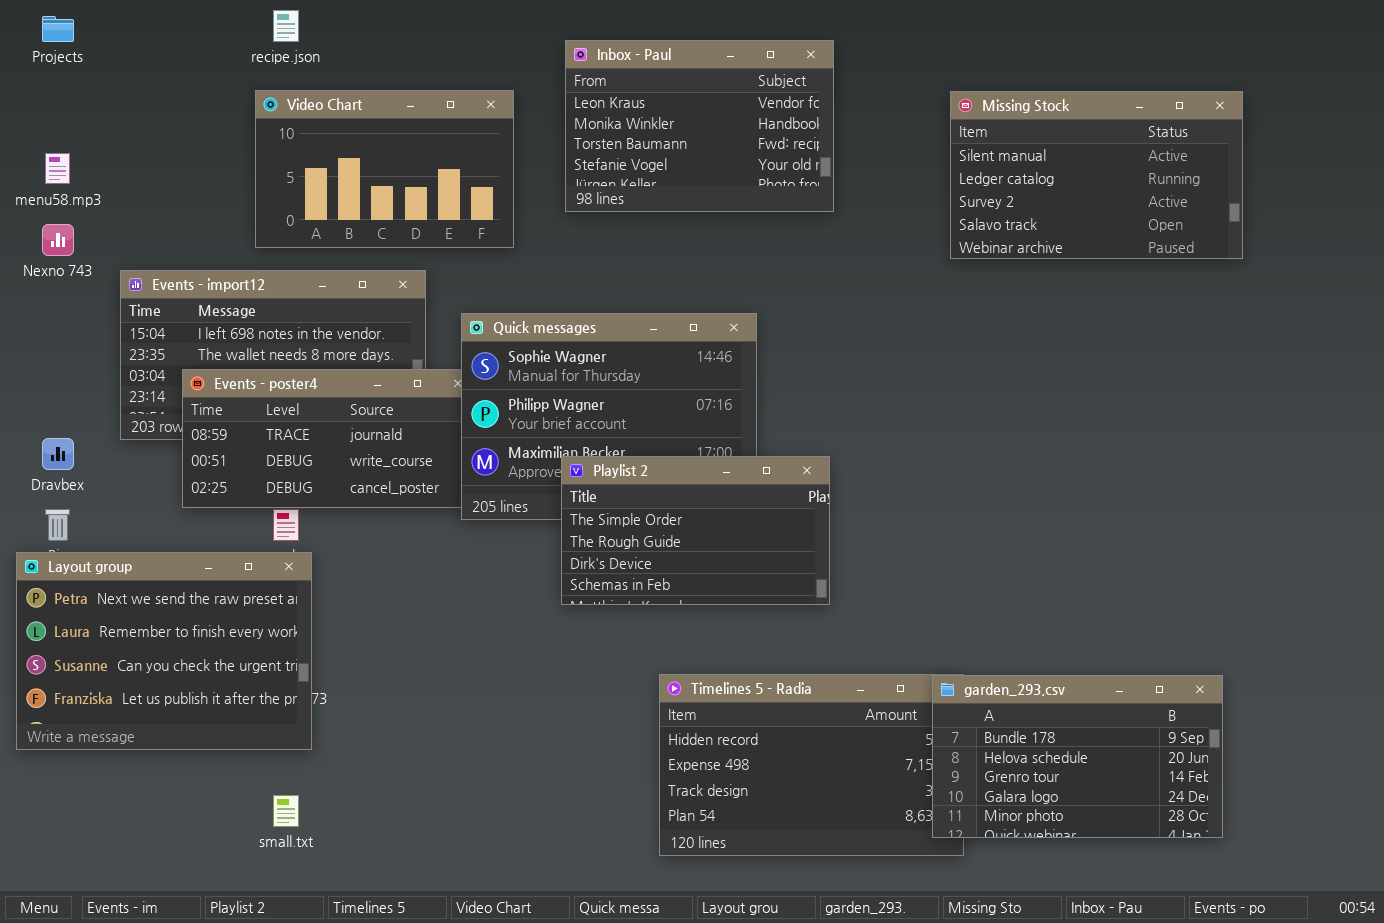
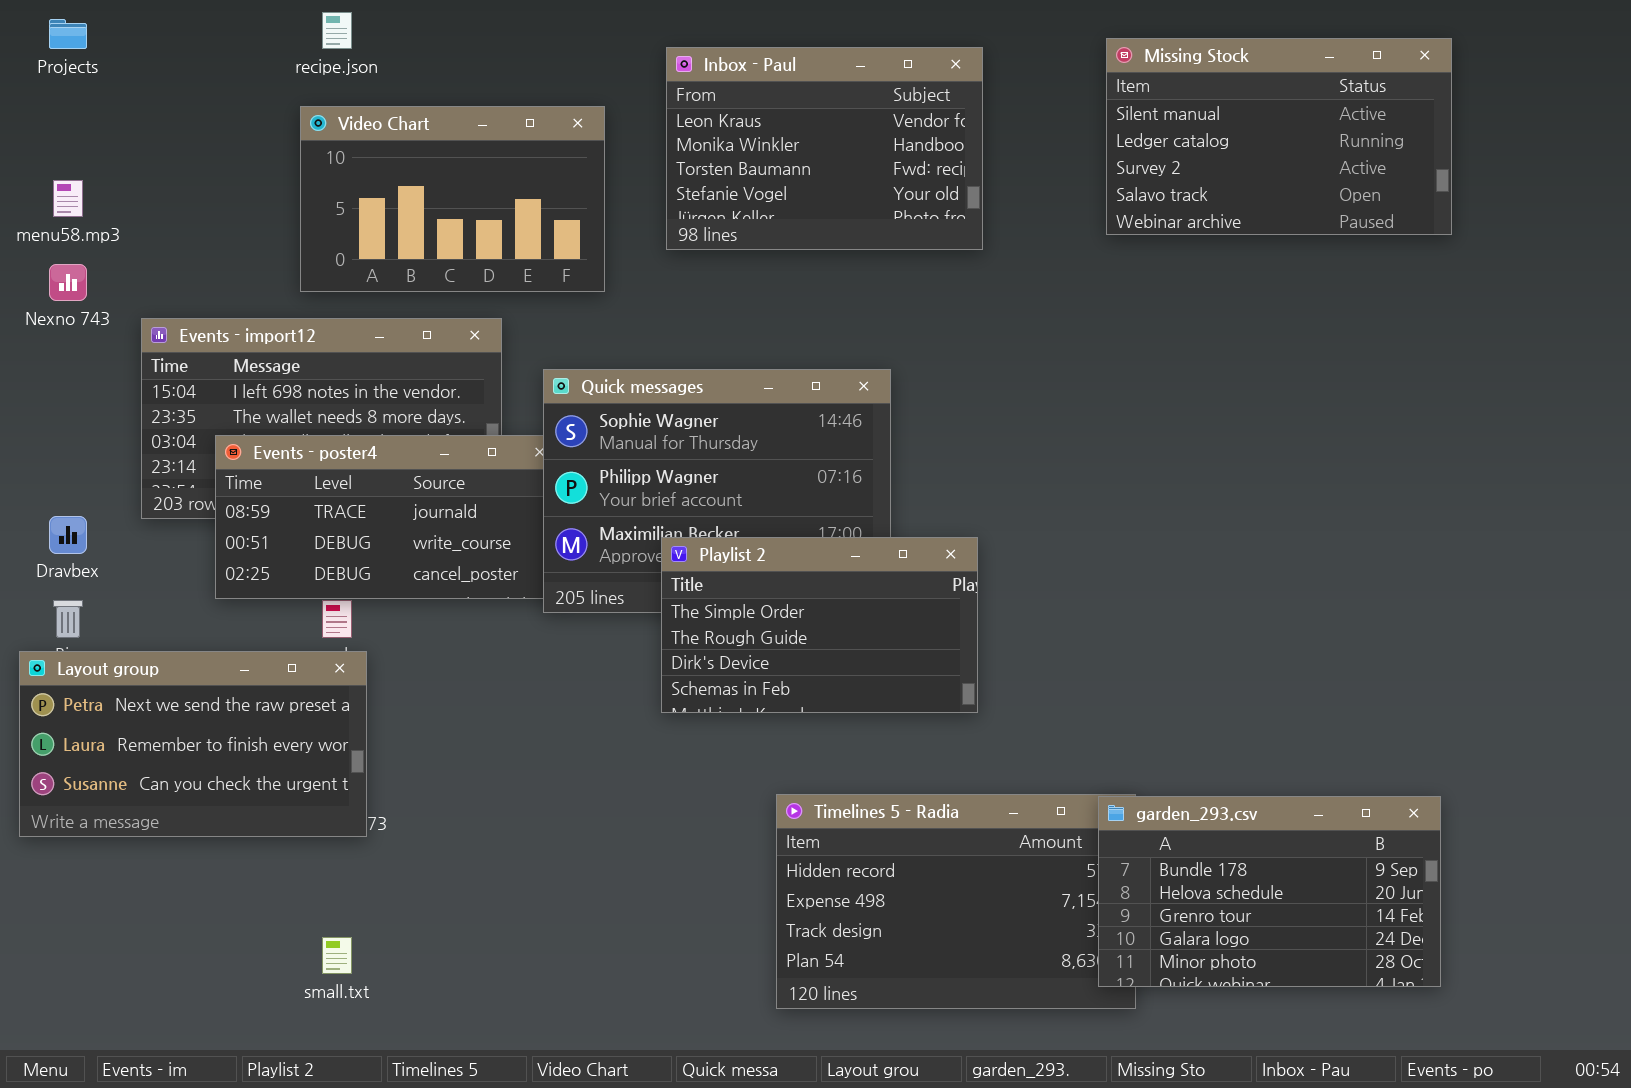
Missing Stock: [950,91,1243,259] -> [1106,38,1452,235], moved
Layout group: [16,552,312,750] -> [19,651,367,837], resized

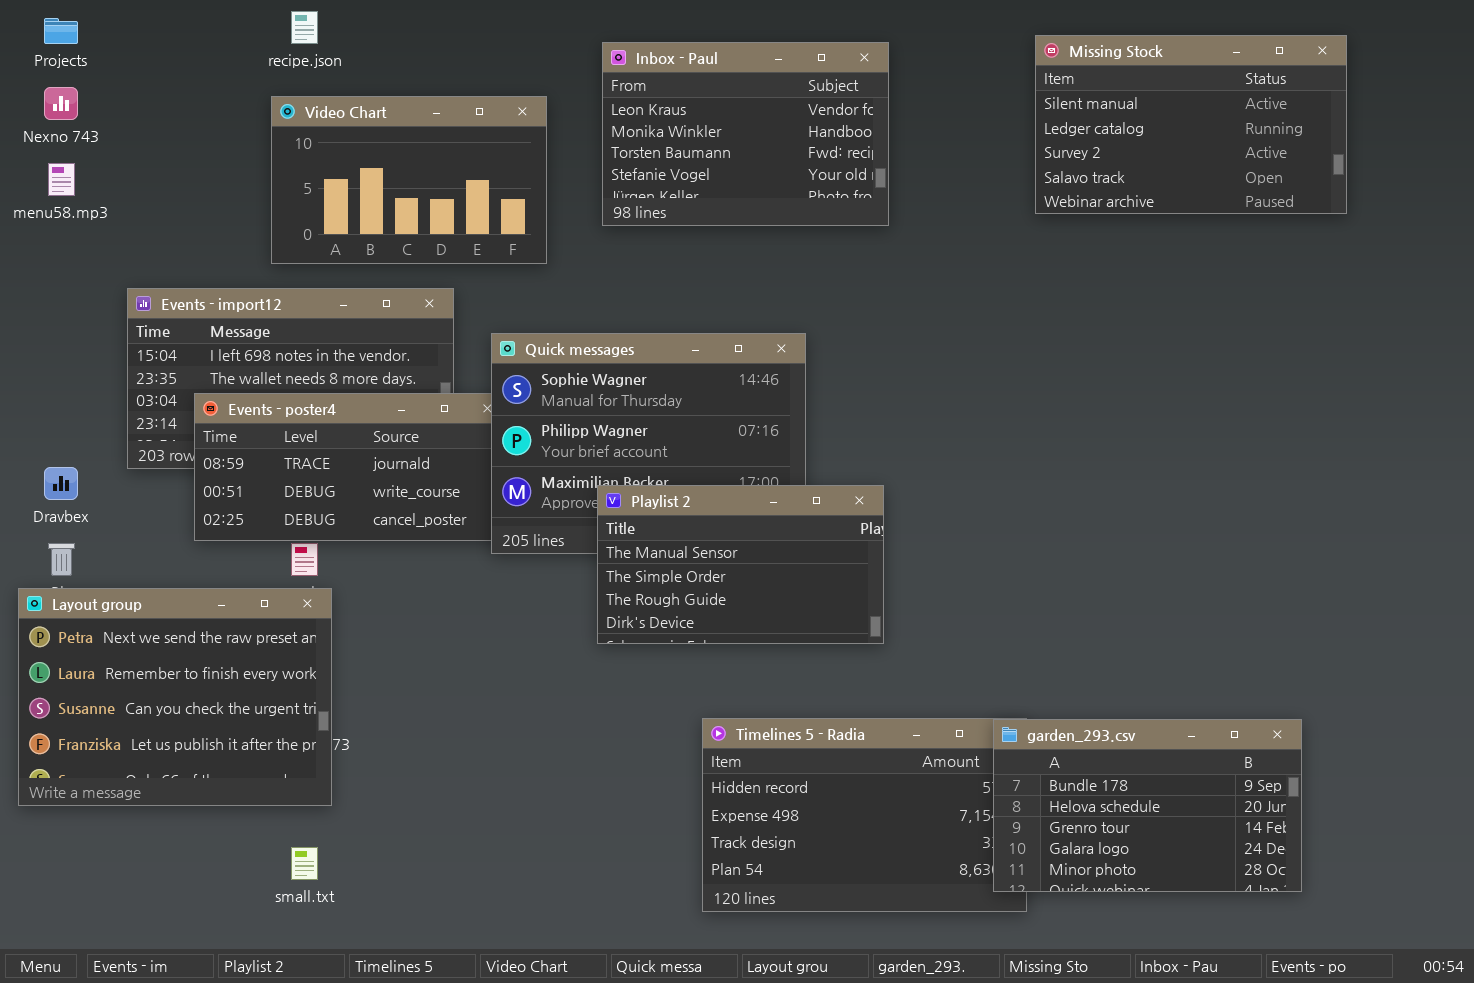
Missing Stock: [1106,38,1452,235] -> [1035,35,1347,214], moved
Nexno 743: [49,264,87,301] -> [44,87,78,120], moved
Playlist 2: [661,537,978,713] -> [597,485,884,644], scrolled up 1 row
Layout group: [19,651,367,837] -> [18,588,332,806], resized

